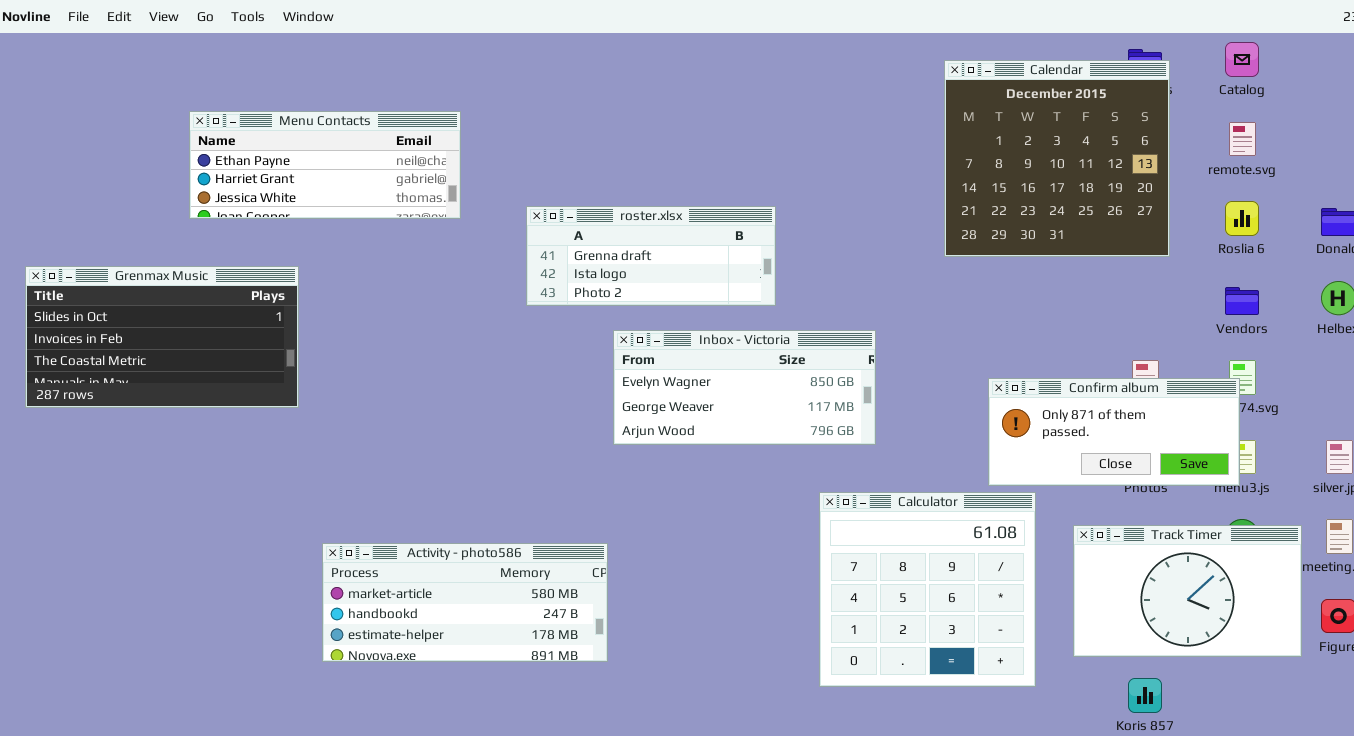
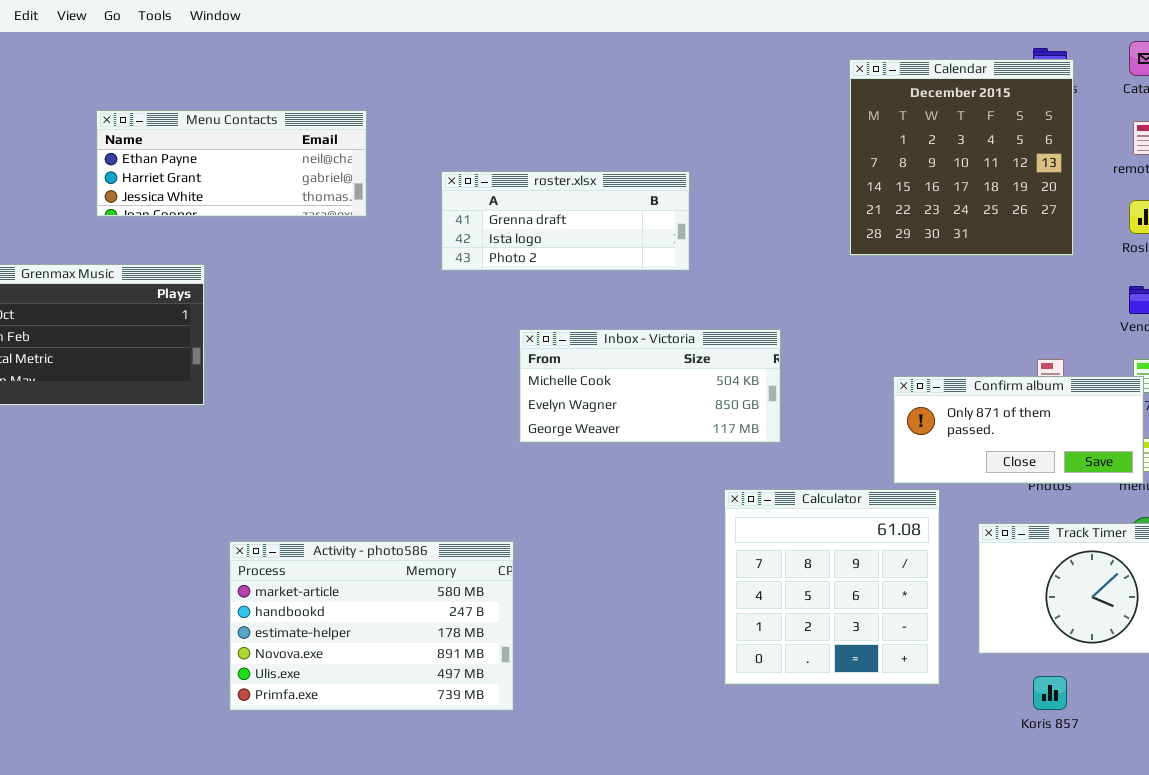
roster.xlsx: [526,206,776,306] -> [441,171,690,271], moved
Inbox - Victoria: [613,330,876,445] -> [519,329,781,443], scrolled up 1 row
Activity - photo586: [322,543,608,662] -> [229,541,514,711], resized

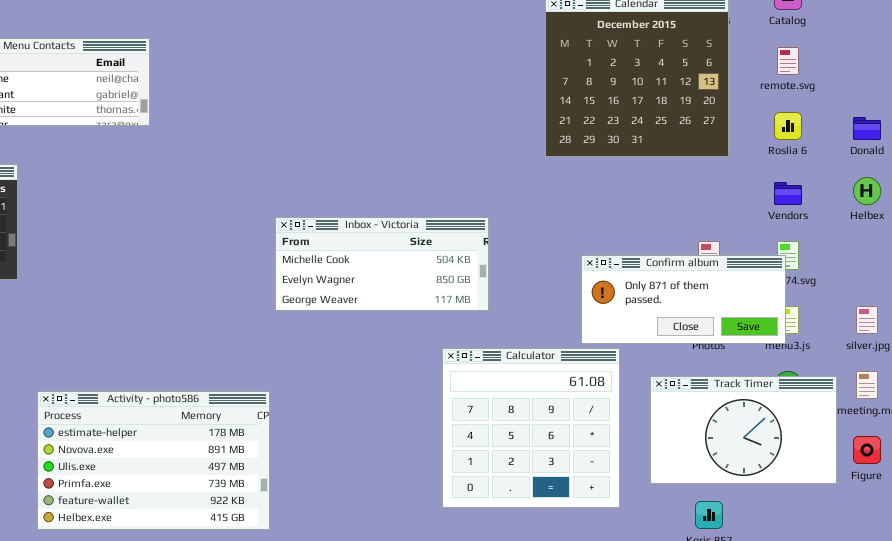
roster.xlsx: [441,171,690,271] -> none, closed
Activity - photo586: [229,541,514,711] -> [37,391,270,530], scrolled down 2 rows

